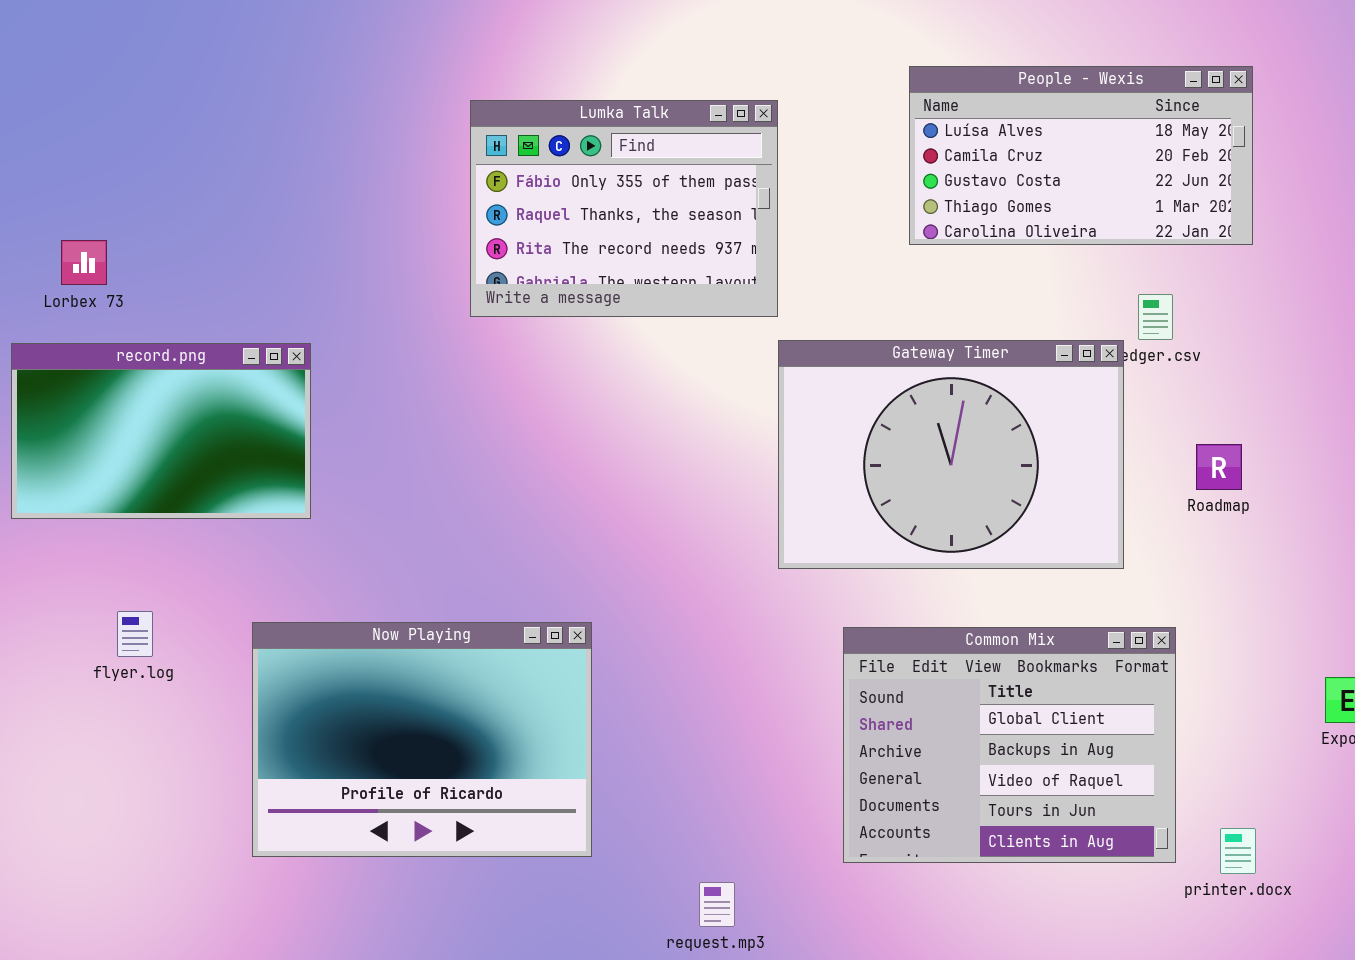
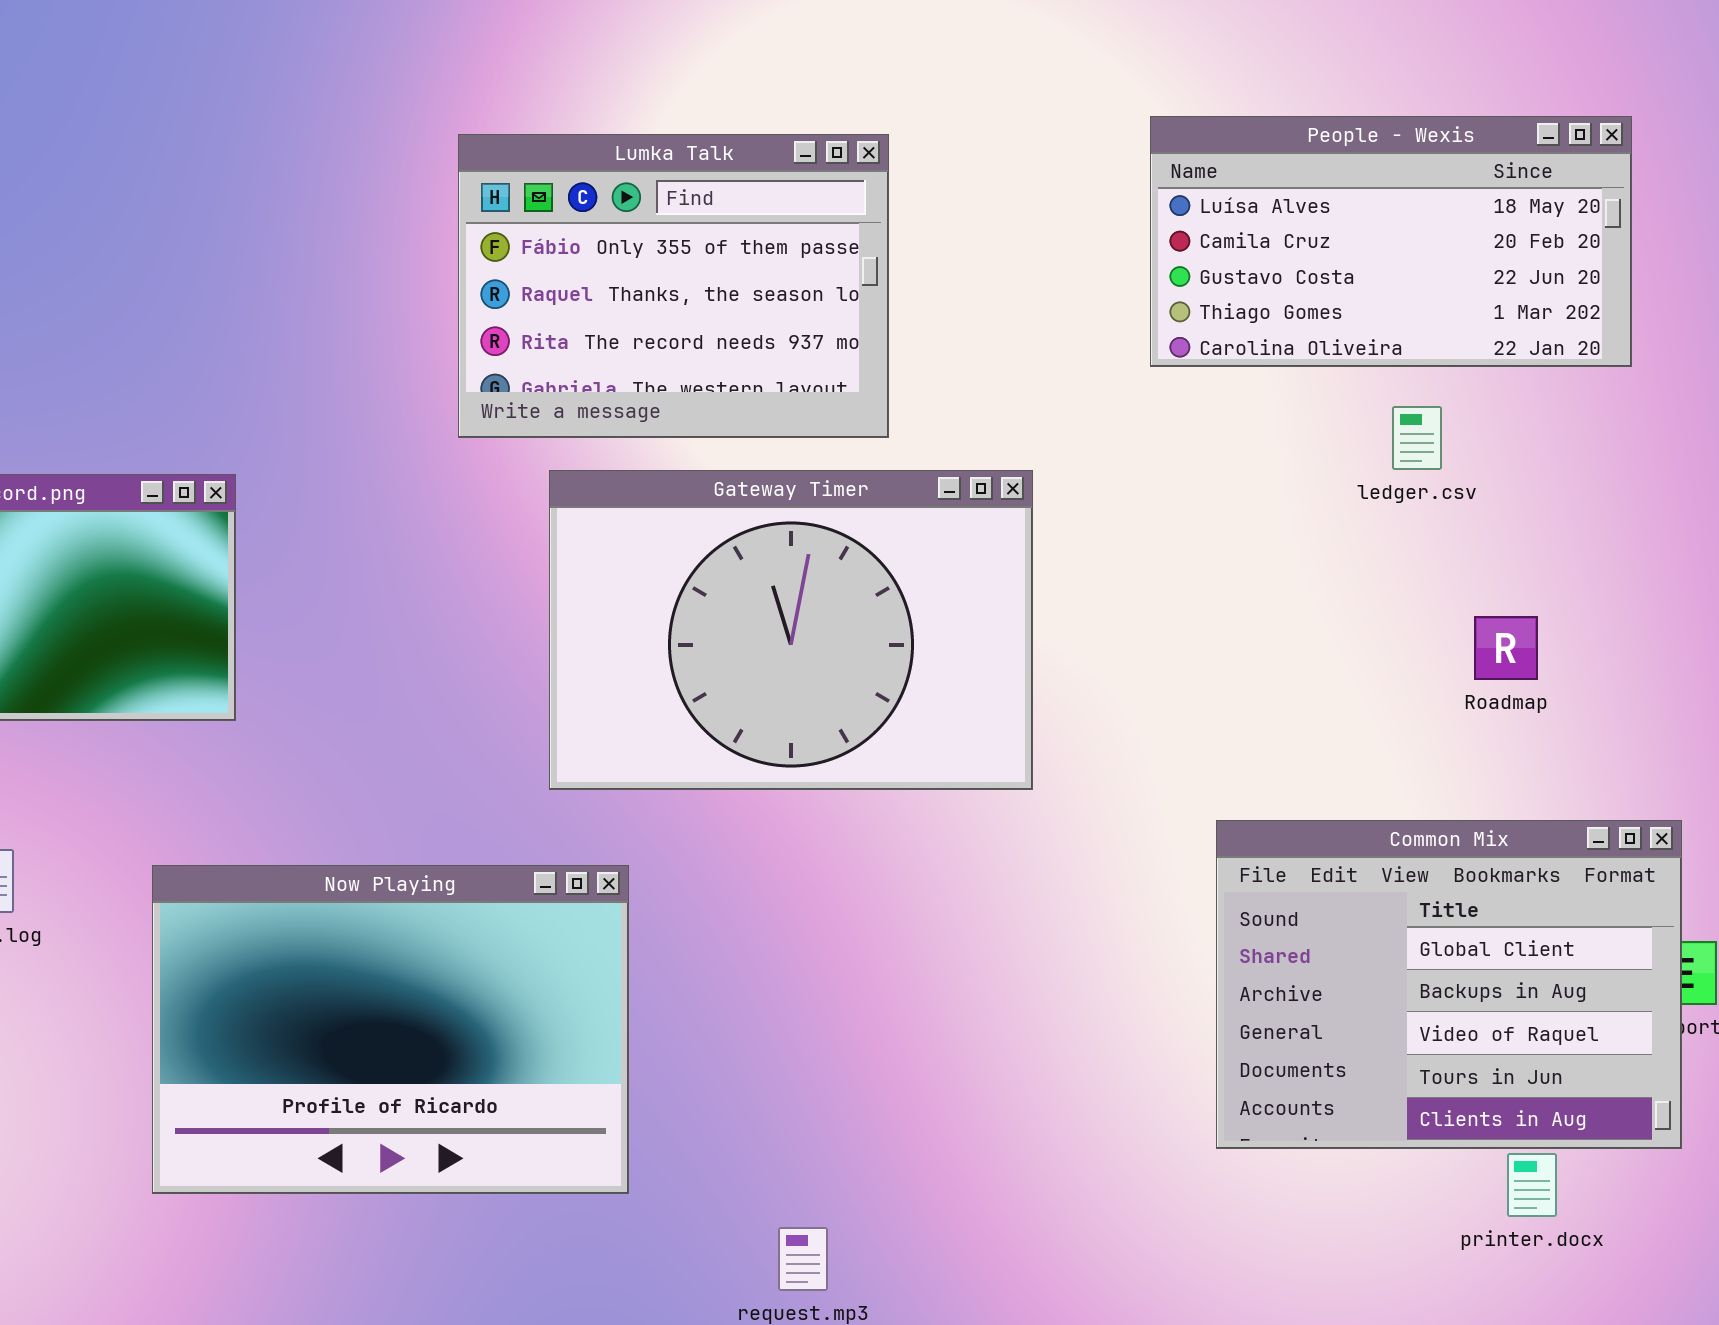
People - Wexis: [909,66,1253,245] -> [1150,116,1632,367], moved
Gateway Timer: [778,340,1124,569] -> [549,470,1033,790], moved
Common Mix: [843,627,1176,863] -> [1216,820,1682,1149], moved

